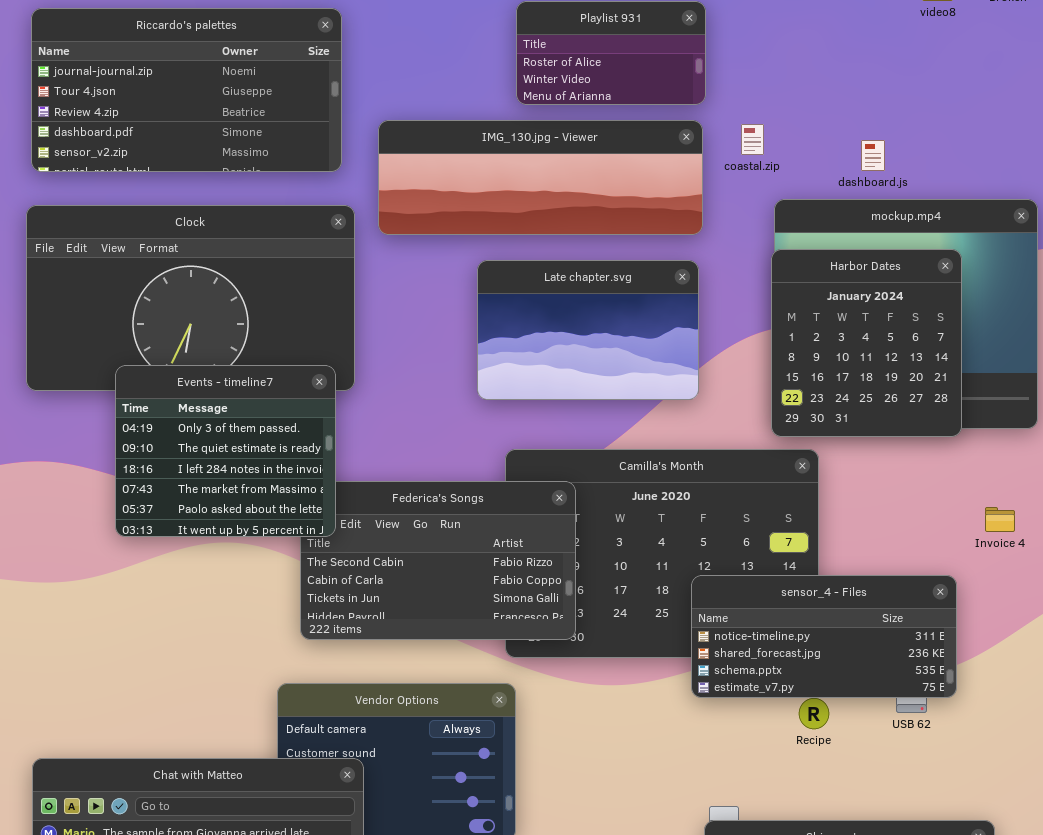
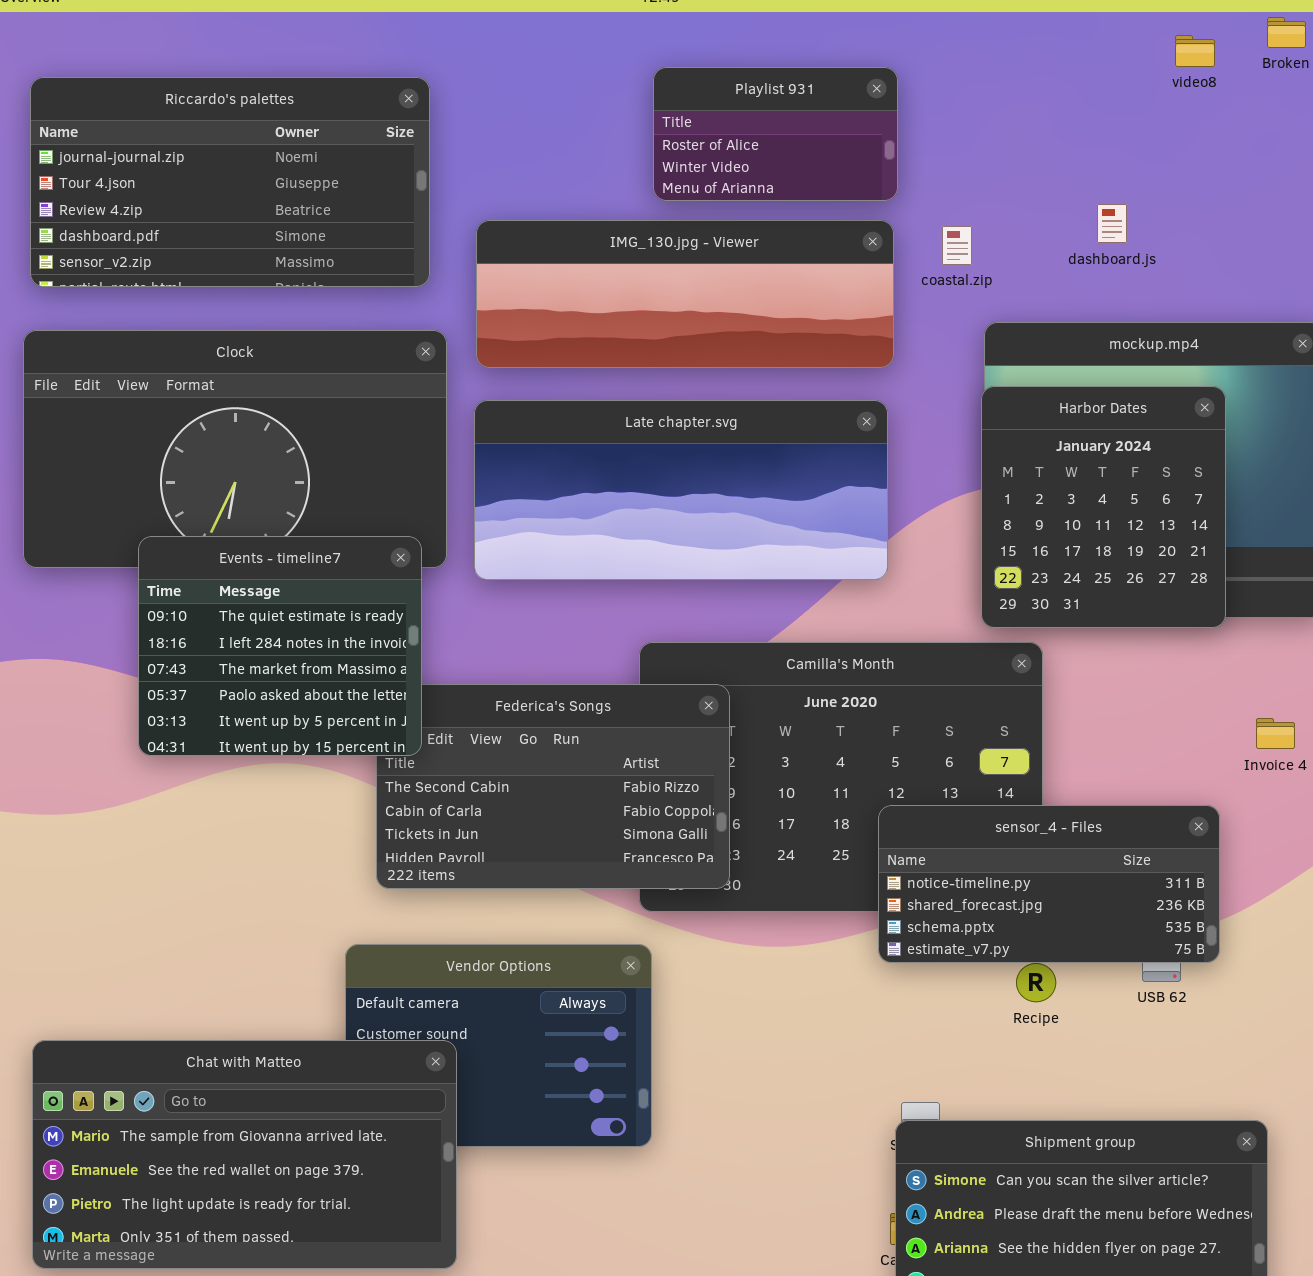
dashboard.js: [861,140,885,171] -> [1097,204,1127,243], moved
Late chapter.svg: [477,260,699,400] -> [474,400,888,580], resized
Events - timeline7: [115,365,336,537] -> [138,536,422,756], scrolled down 1 row

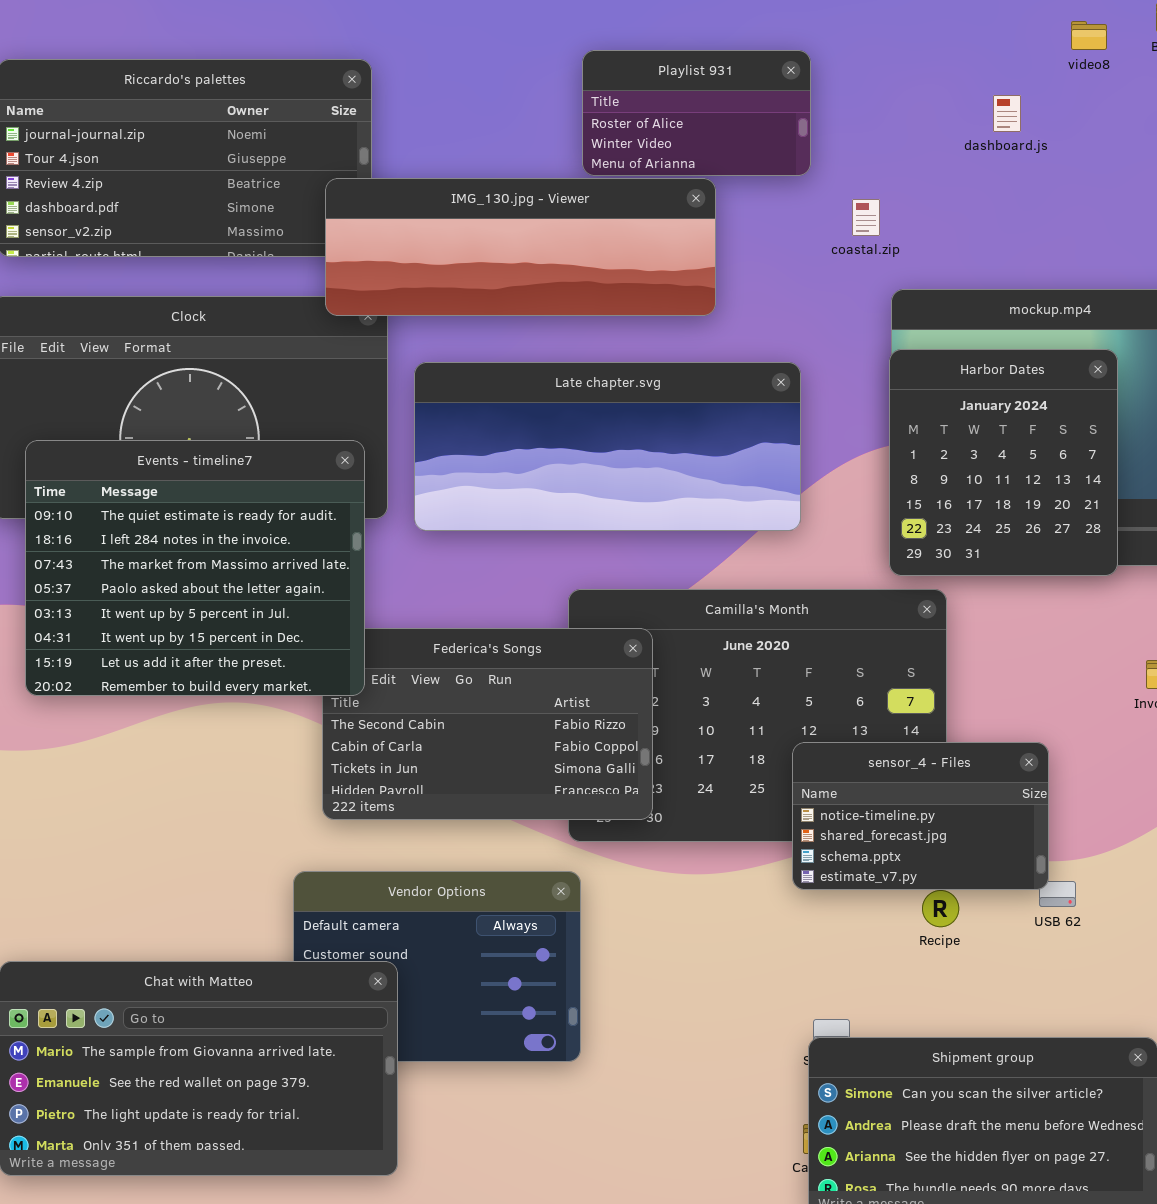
dashboard.js: [1097,204,1127,243] -> [993,95,1021,132], moved
IMG_130.jpg - Viewer: [476,220,894,368] -> [325,178,716,316], moved
Events - timeline7: [138,536,422,756] -> [25,440,365,696], resized
sensor_4 - Files: [878,805,1220,963] -> [792,742,1049,890], resized

